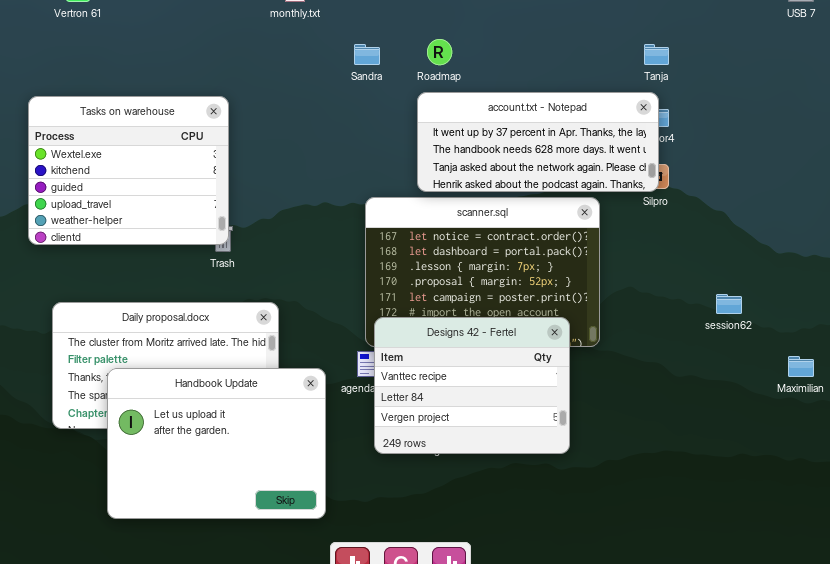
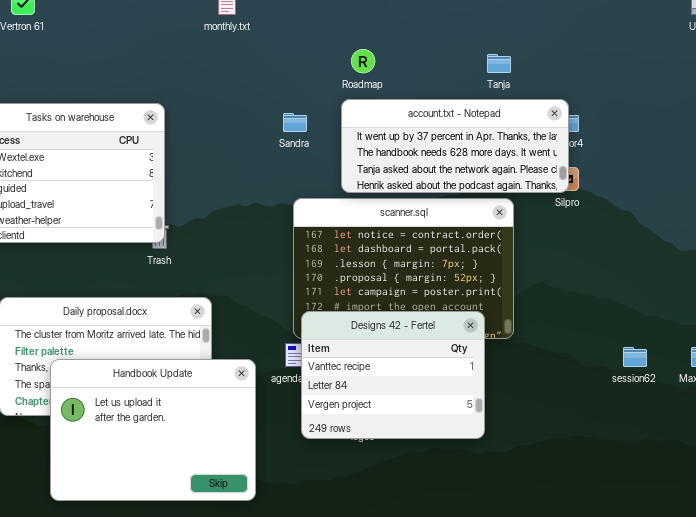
Sandra: [354,44,380,65] -> [283,113,307,132], moved
Tanja: [644,44,669,65] -> [487,54,511,73], moved
session62: [716,294,742,314] -> [623,347,647,367], moved

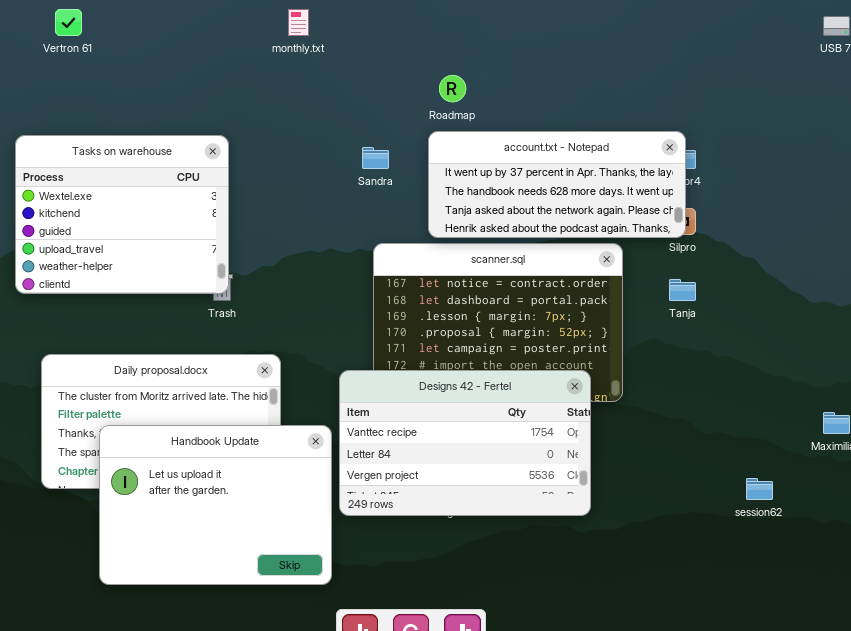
Tanja: [487,54,511,73] -> [669,279,696,301], moved
Designs 42 - Fertel: [301,311,485,439] -> [339,370,591,516], resized
session62: [623,347,647,367] -> [746,478,773,500], moved

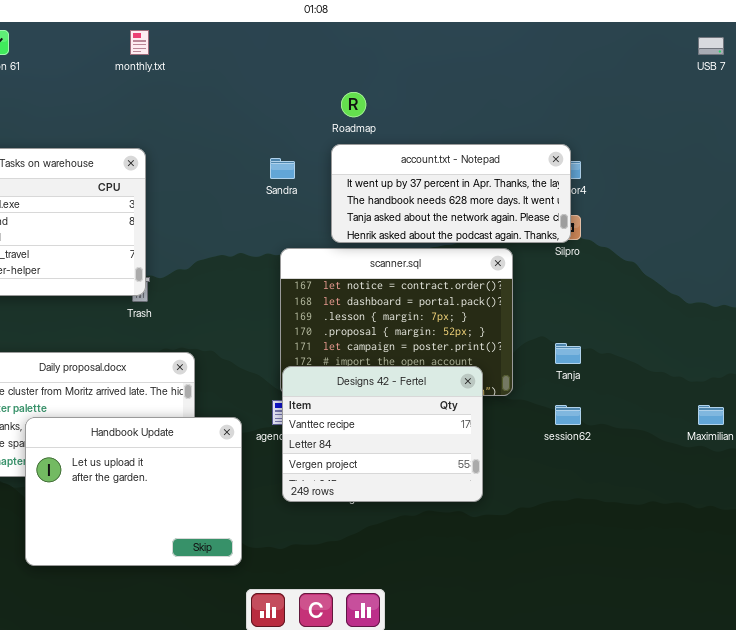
monthly.txt: [288,9,309,36] -> [130,30,149,55], moved
Tanja: [669,279,696,301] -> [555,343,581,364], moved
Designs 42 - Fertel: [339,370,591,516] -> [282,366,483,502], resized
session62: [746,478,773,500] -> [555,405,581,425], moved

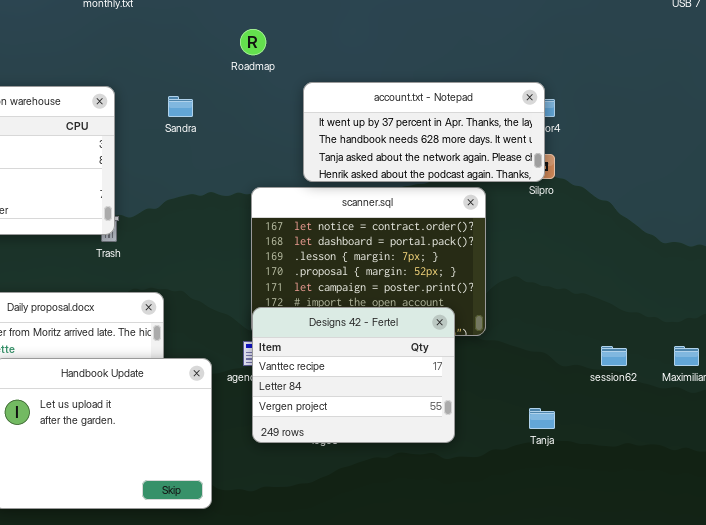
Roadmap: [341,92,366,117] -> [240,29,266,55], moved
Sandra: [270,158,295,179] -> [168,96,193,117], moved
Tanja: [555,343,581,364] -> [529,408,555,429], moved
session62: [555,405,581,425] -> [601,346,627,366], moved

